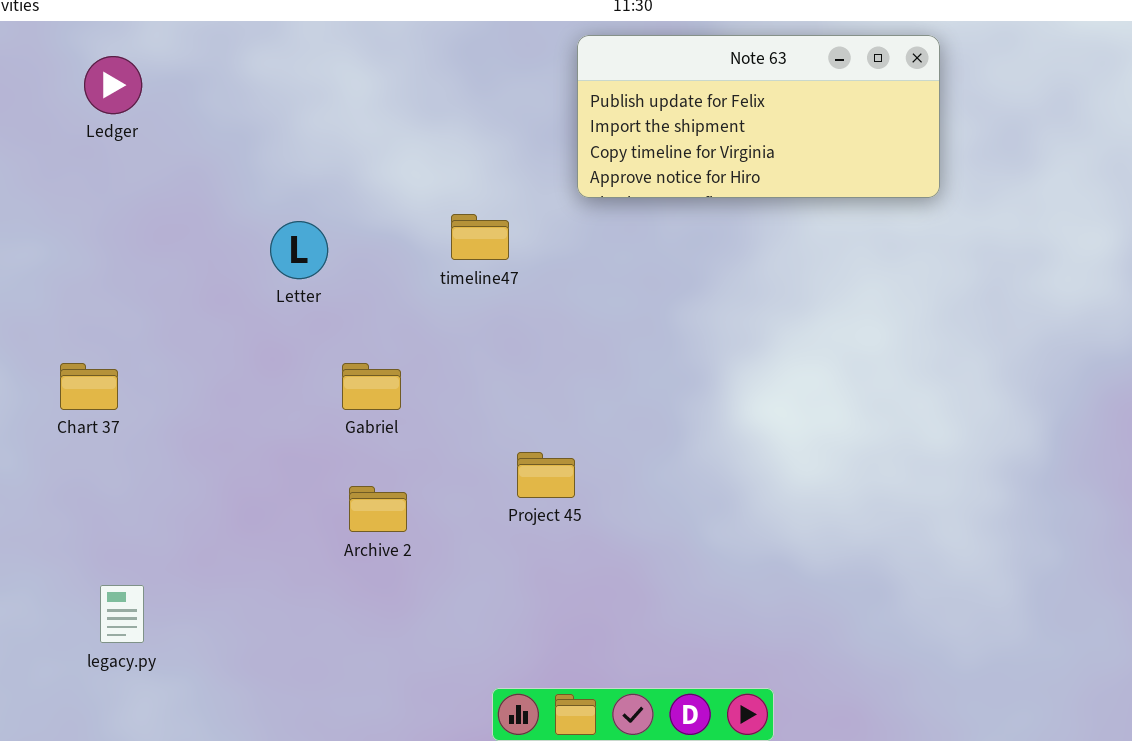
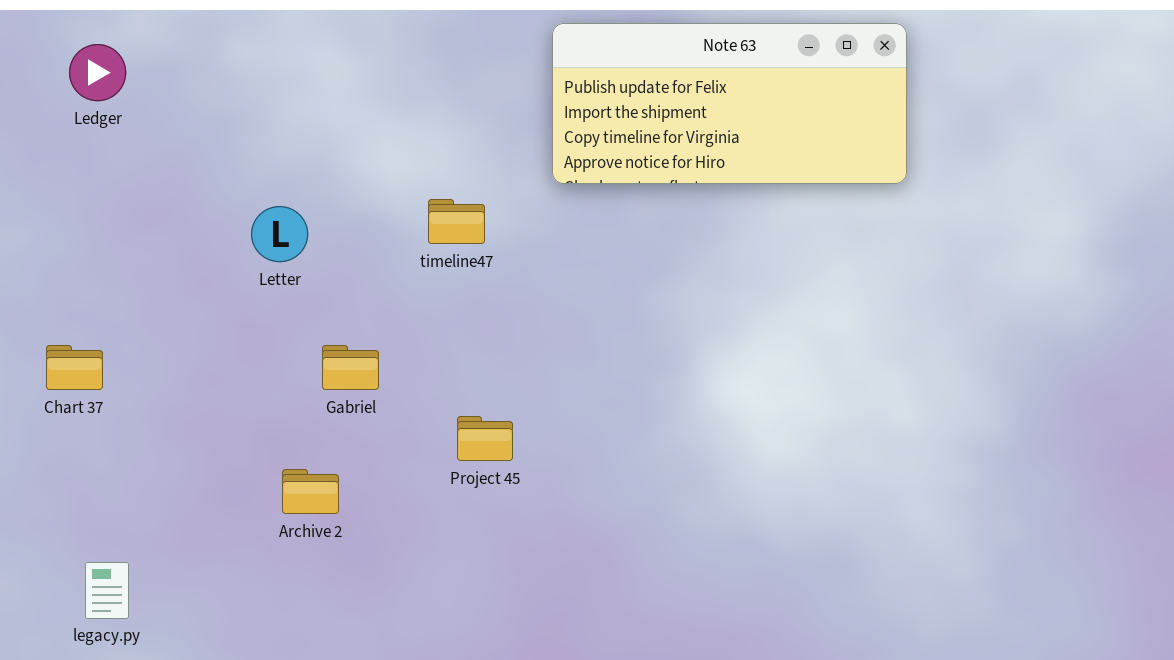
Project 45: [517,452,575,498] -> [457,416,513,461], moved
Archive 2: [349,486,407,532] -> [282,469,339,514], moved

